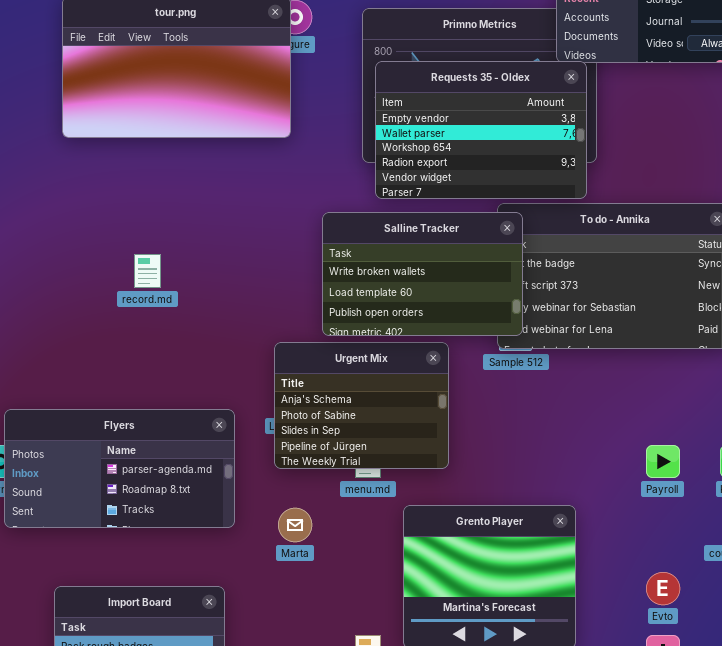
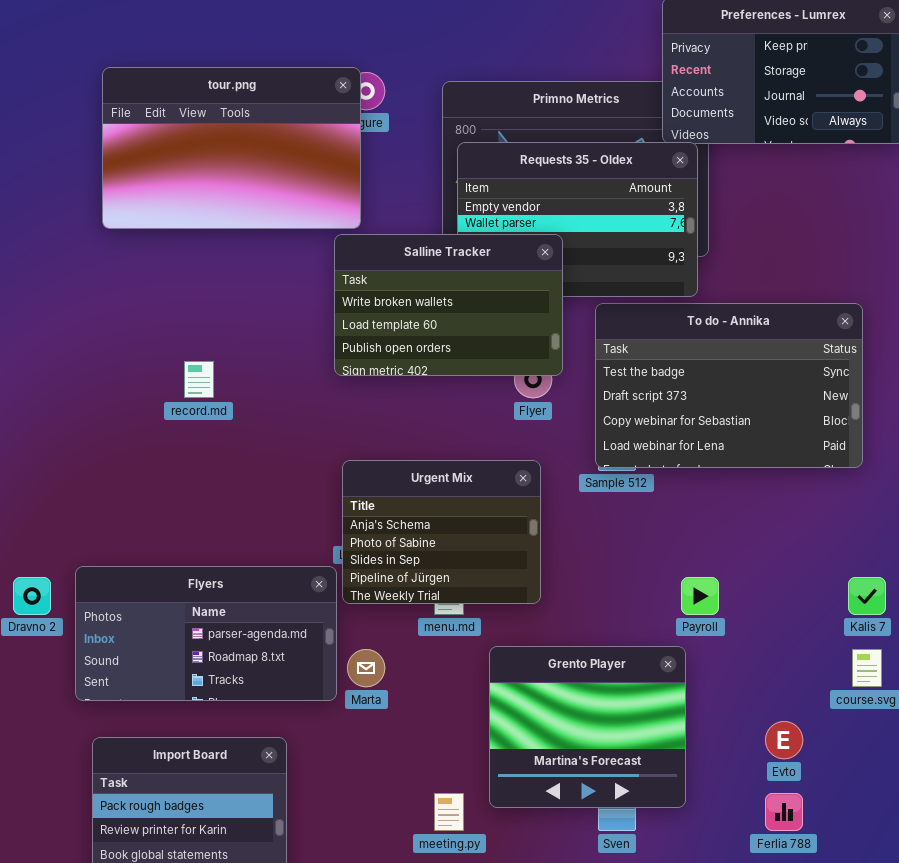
Salline Tracker: [322,212,523,336] -> [334,234,563,376], moved
Flyers: [4,409,235,528] -> [75,566,337,701], moved
Payroll: [646,445,680,478] -> [681,577,719,615], moved

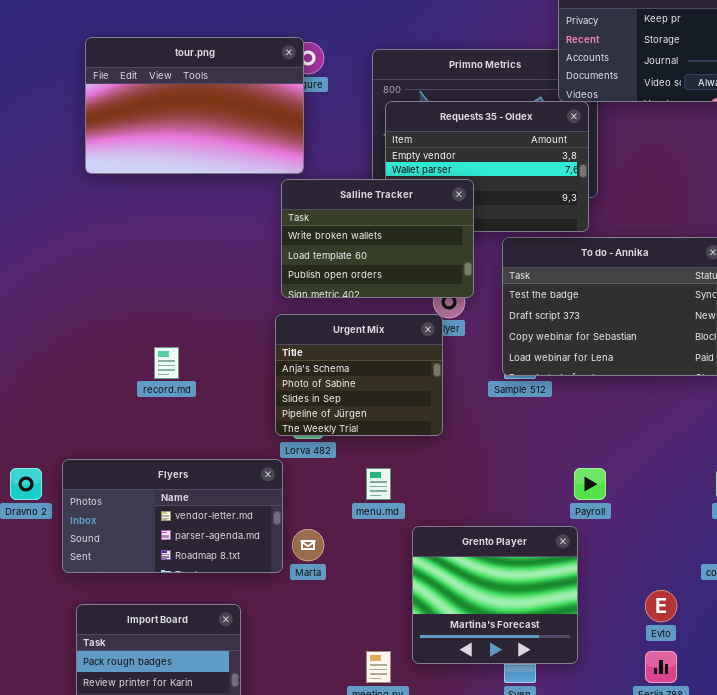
record.md: [184,361,214,398] -> [154,347,179,379], moved
Urgent Mix: [342,460,541,604] -> [275,314,443,436], moved
Flyers: [75,566,337,701] -> [62,459,283,573], scrolled up 1 row

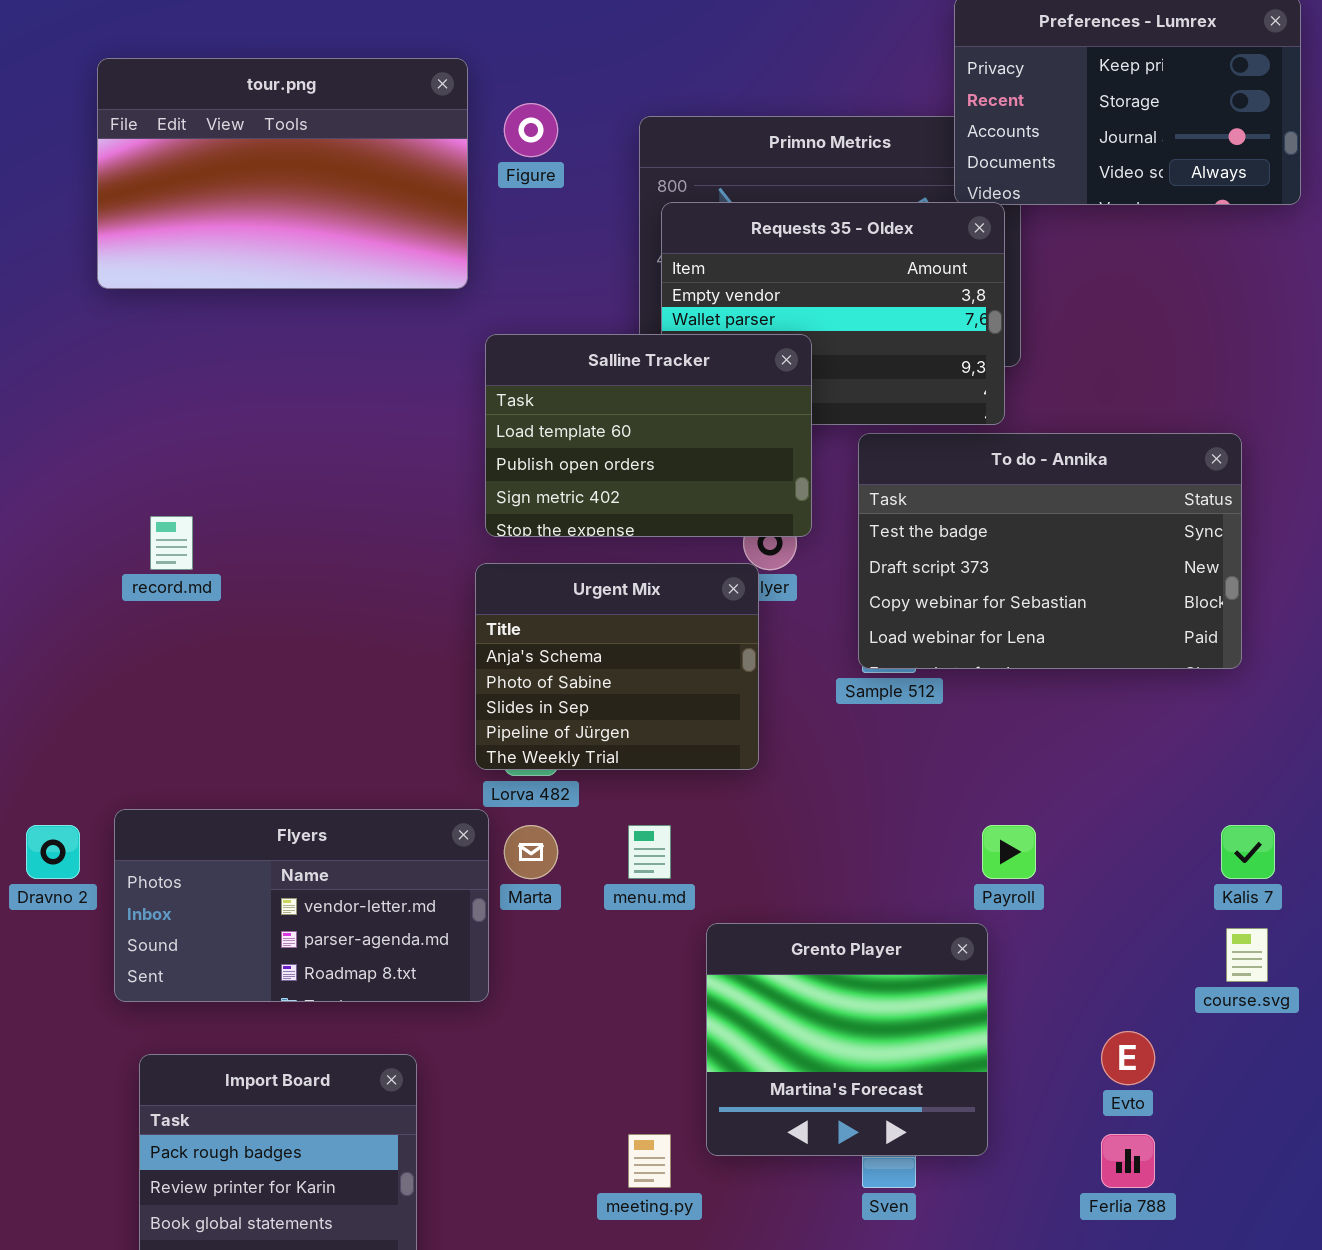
tour.png: [85,37,304,174] -> [97,58,468,289], moved
Salline Tracker: [281,179,474,298] -> [485,334,812,537], scrolled down 1 row
record.md: [154,347,179,379] -> [150,516,193,570], moved
Marta: [292,529,324,561] -> [504,825,558,879], moved

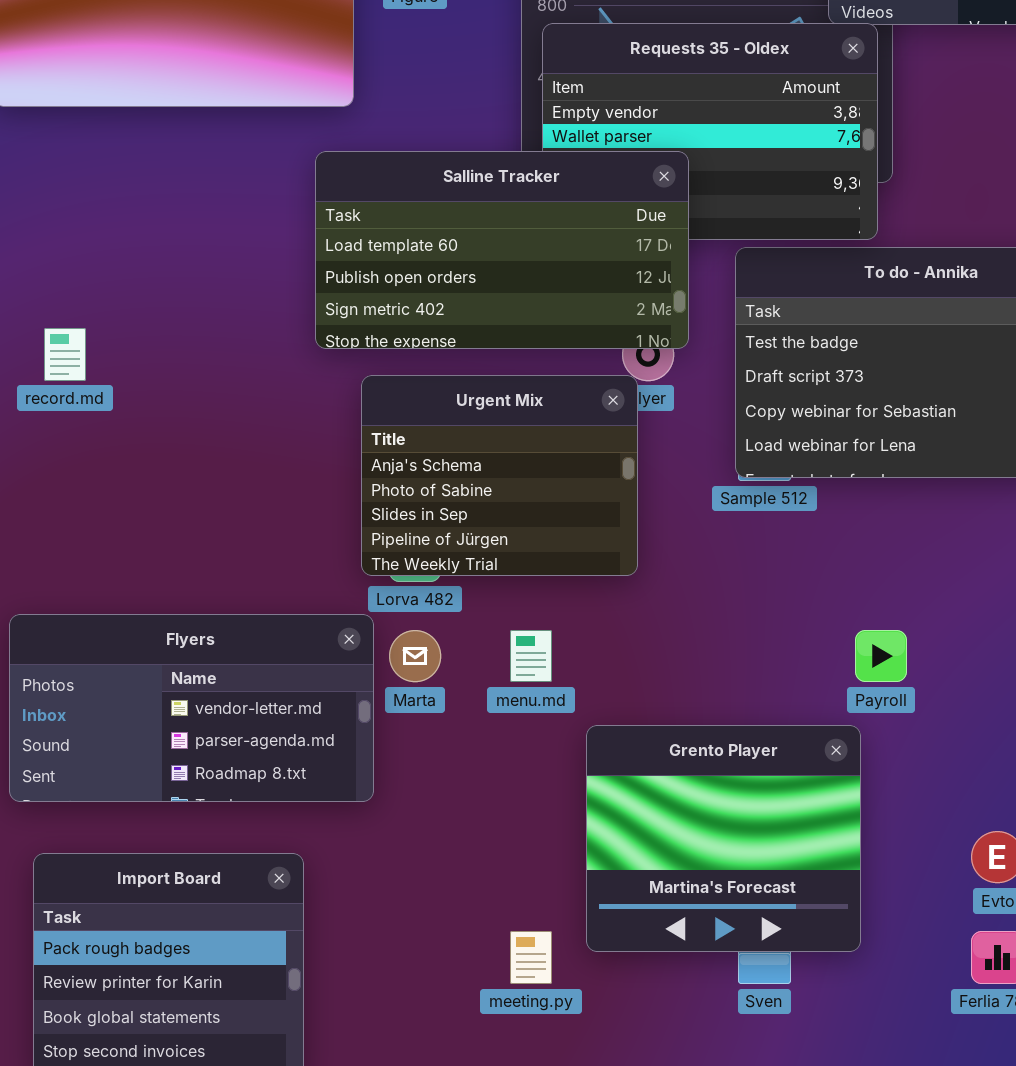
Salline Tracker: [485,334,812,537] -> [315,151,689,349], resized

